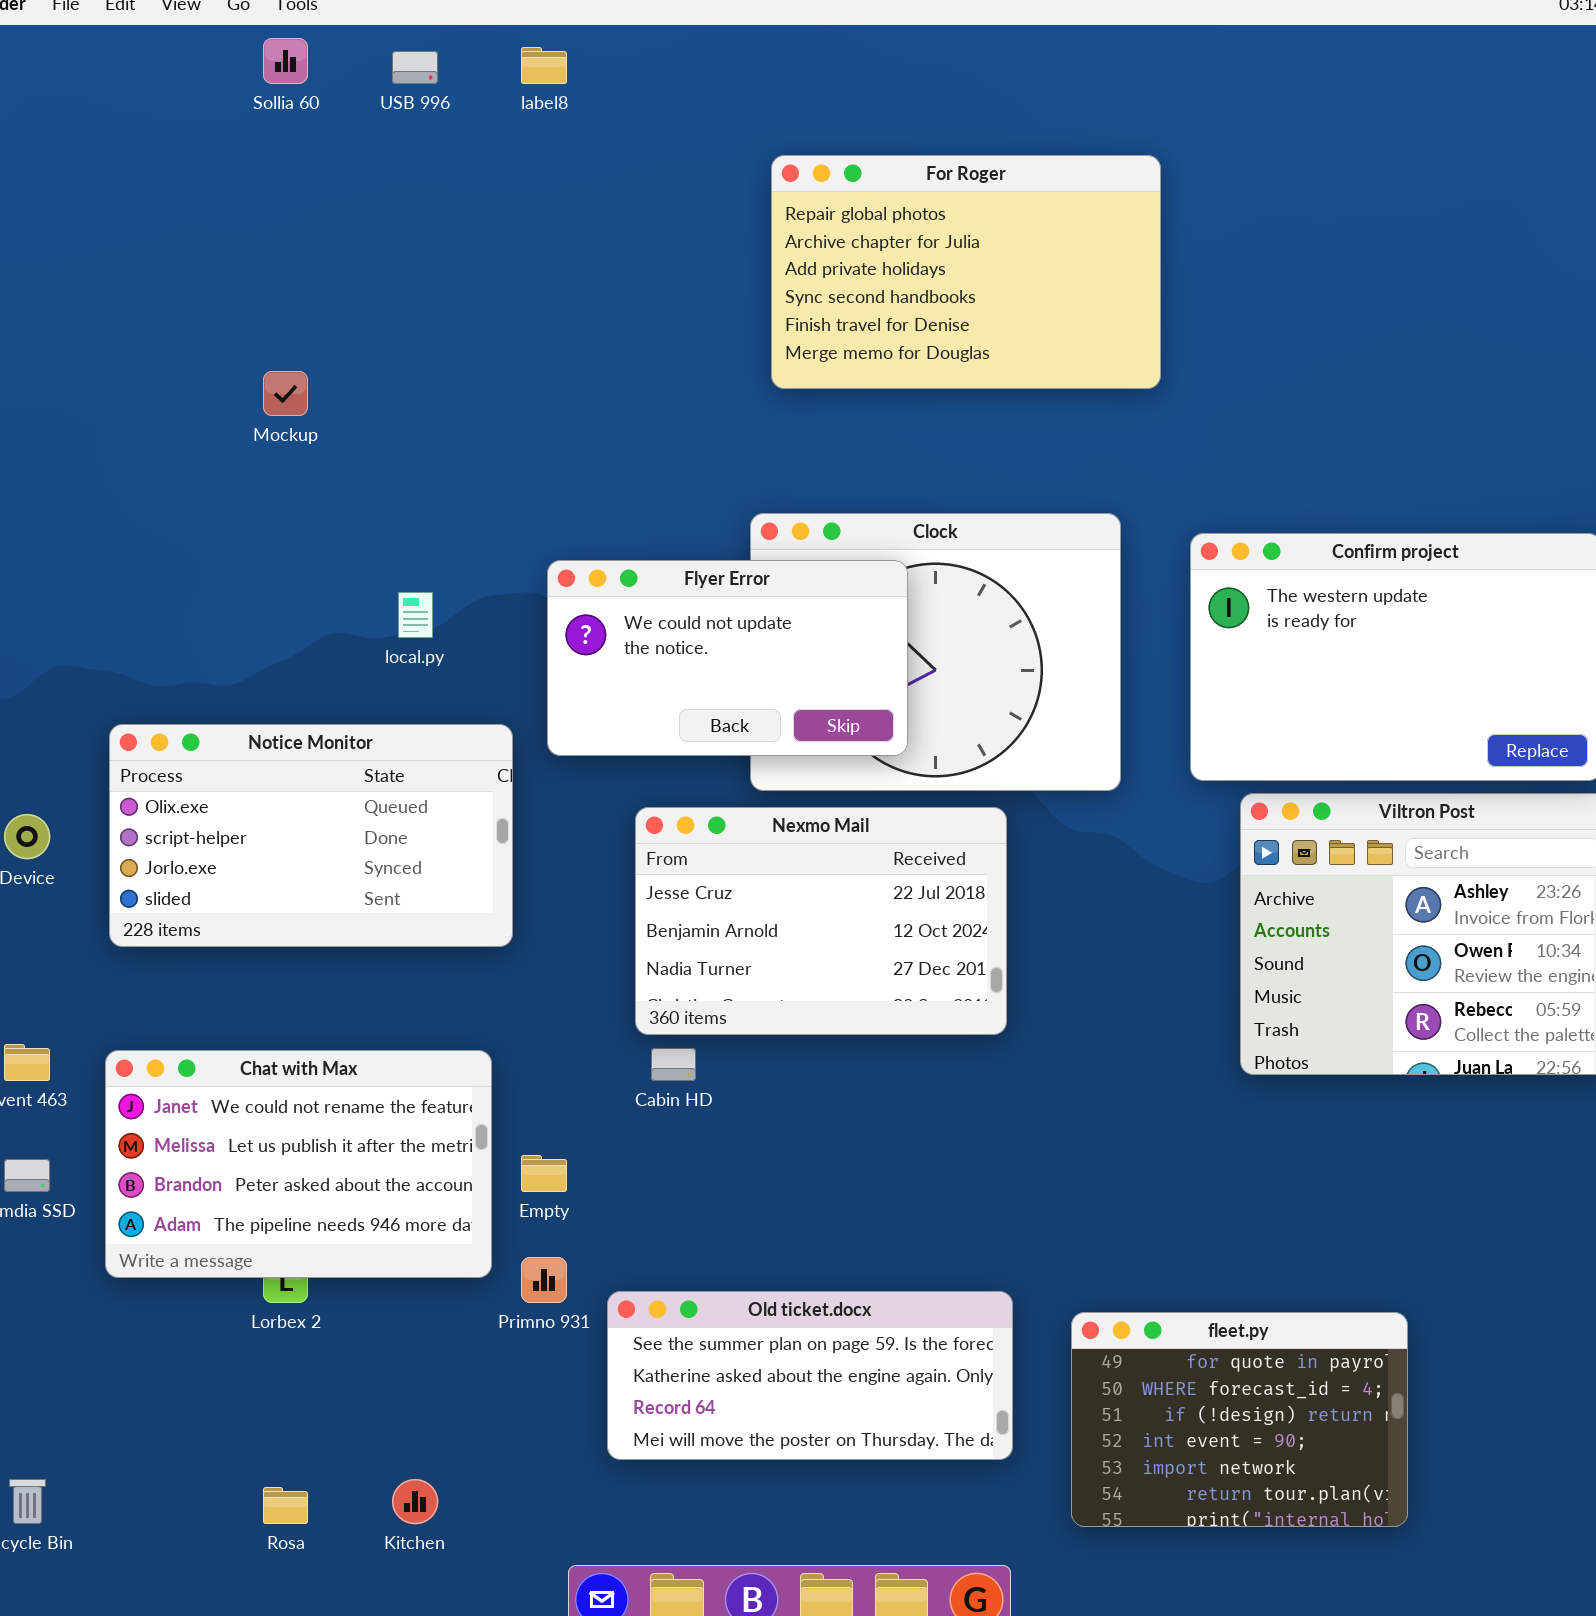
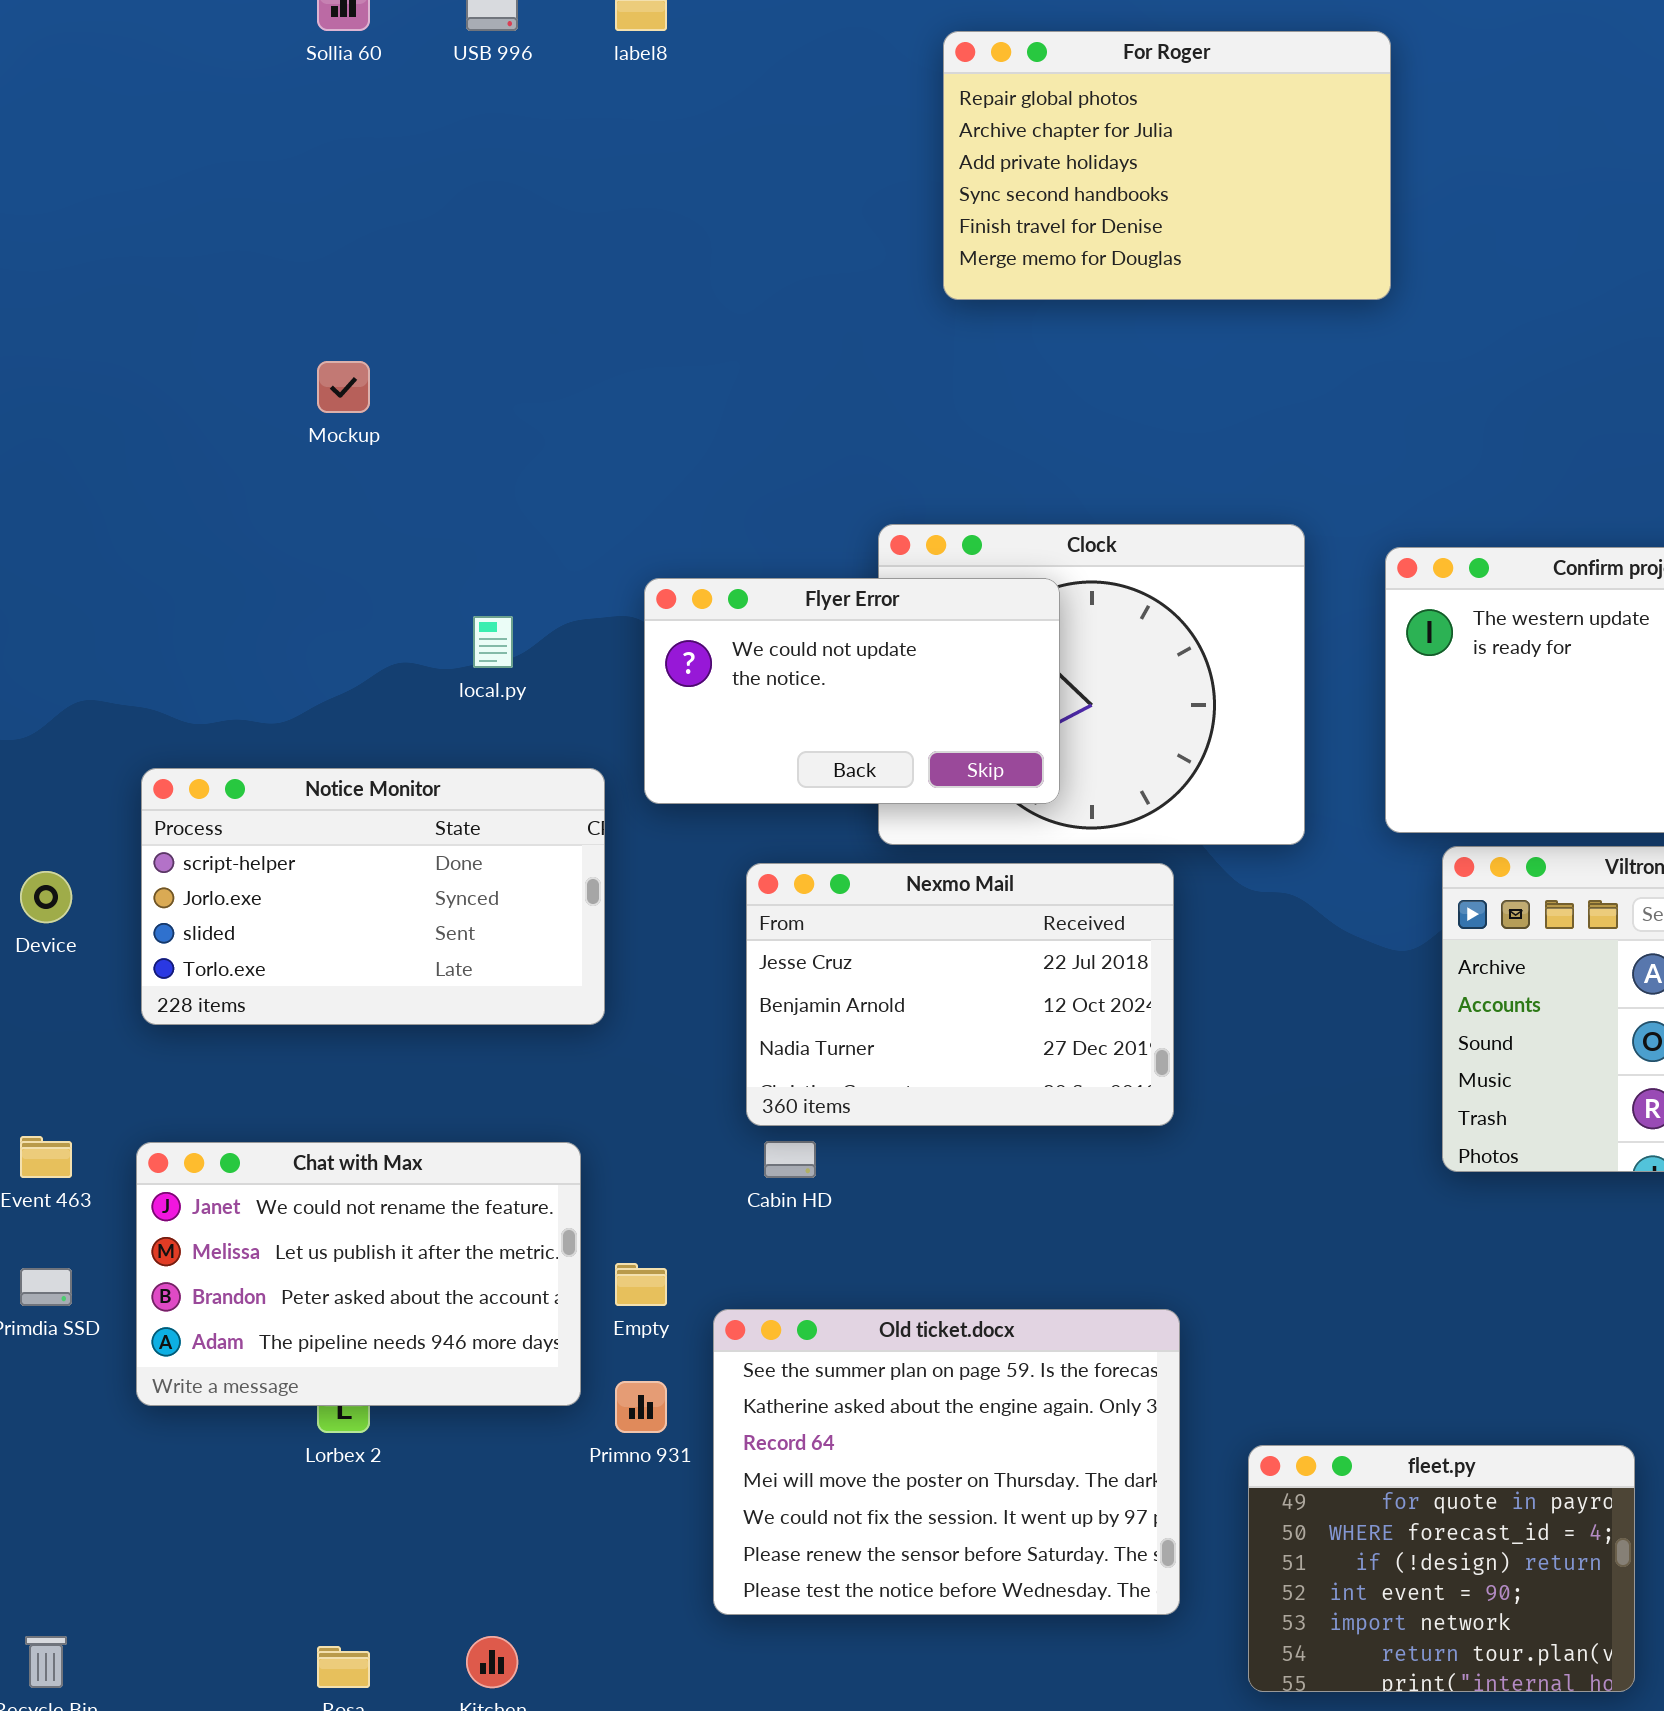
For Roger: [771,155,1161,389] -> [943,31,1391,300], moved
Notice Monitor: [109,724,513,947] -> [141,768,605,1025], scrolled down 1 row
Old ticket.docx: [607,1291,1013,1460] -> [713,1309,1180,1615], resized

